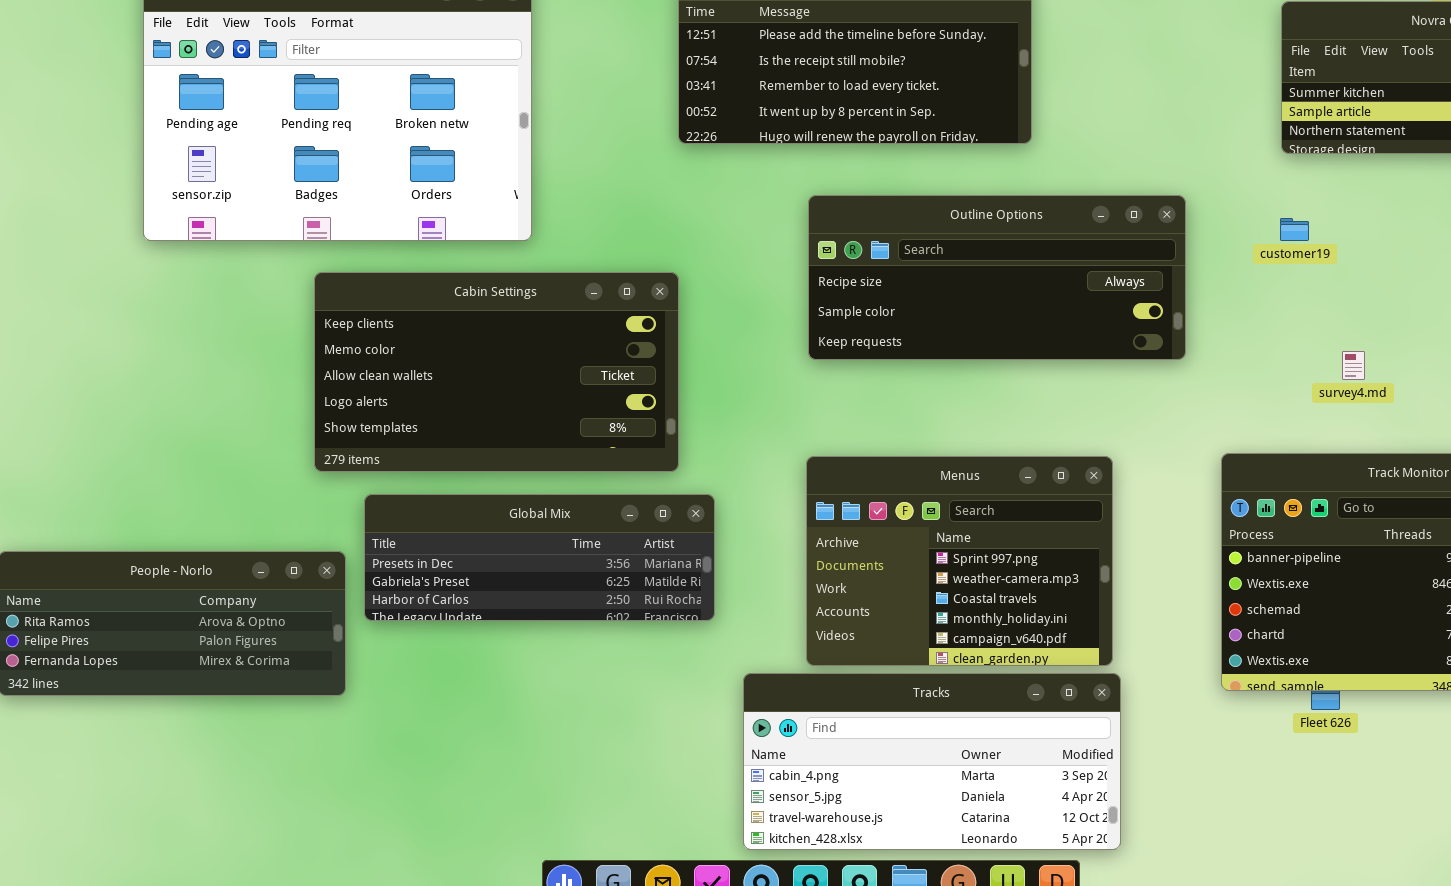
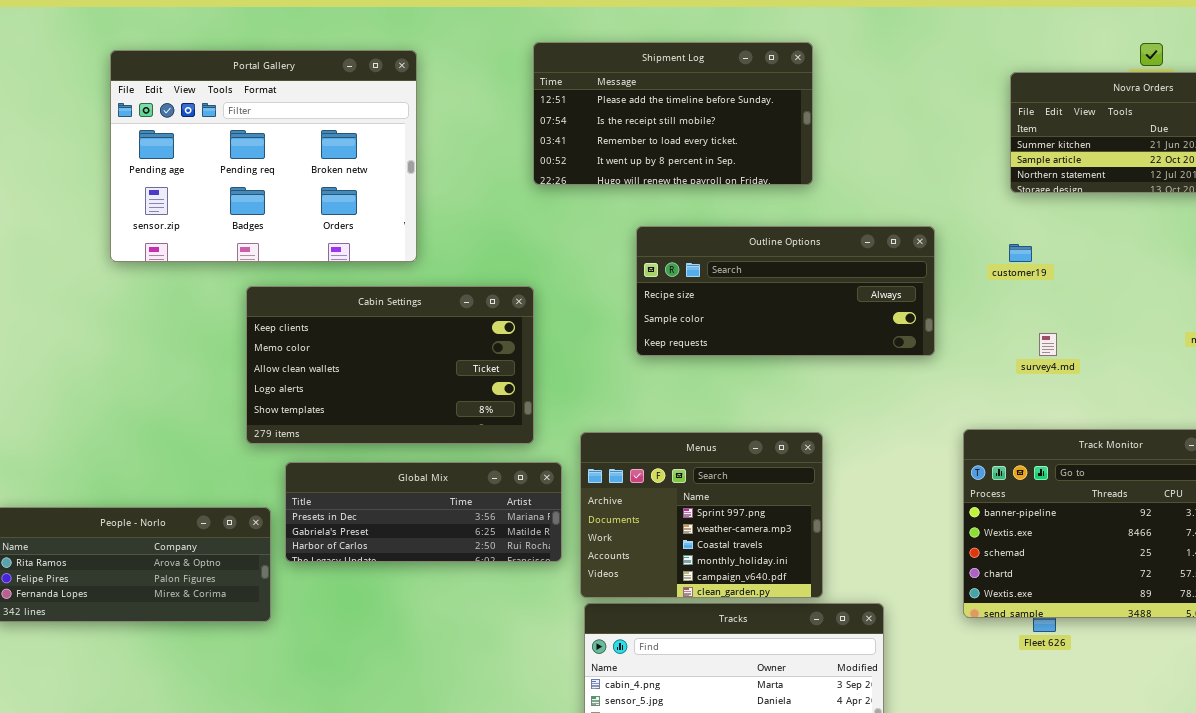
survey4.md: [1342,351,1365,380] -> [1039,333,1057,356], moved
Menus: [806,456,1113,666] -> [580,432,823,598], moved

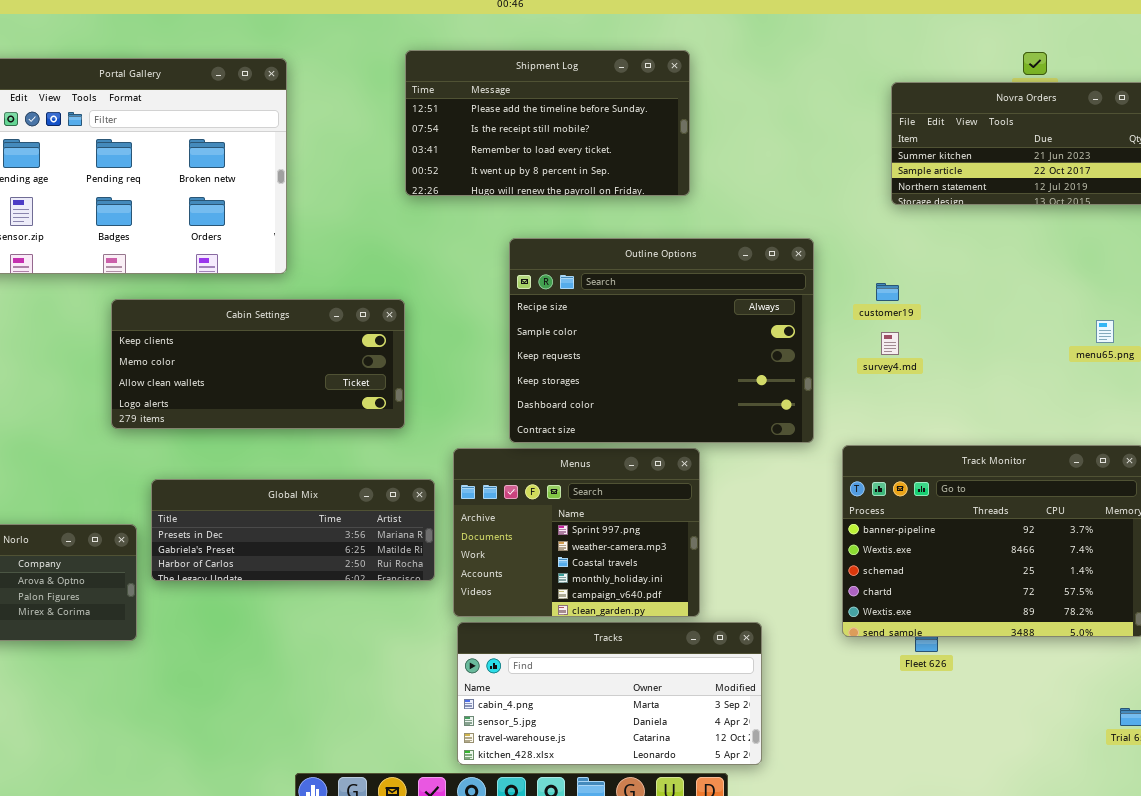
Outline Options: [636,226,935,356] -> [509,238,814,443], resized
customer19: [1009,244,1032,262] -> [876,283,899,301], moved
Cabin Settings: [246,286,534,444] -> [111,299,405,429], resized
survey4.md: [1039,333,1057,356] -> [881,332,899,355], moved

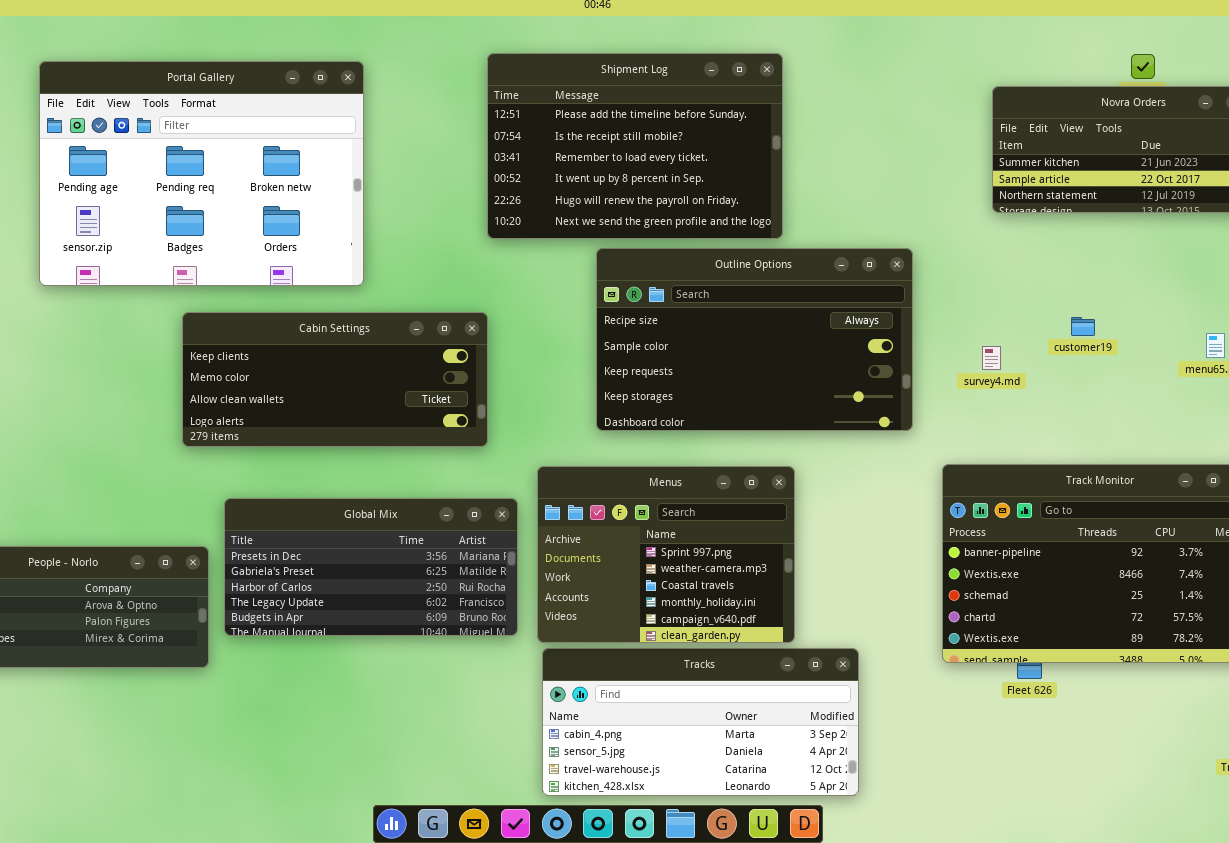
Shipment Log: [405,50,690,196] -> [487,53,783,239], resized
Outline Options: [509,238,814,443] -> [596,248,913,431], resized
customer19: [876,283,899,301] -> [1071,317,1095,336], moved
Global Mix: [151,479,435,581] -> [224,498,518,636], resized

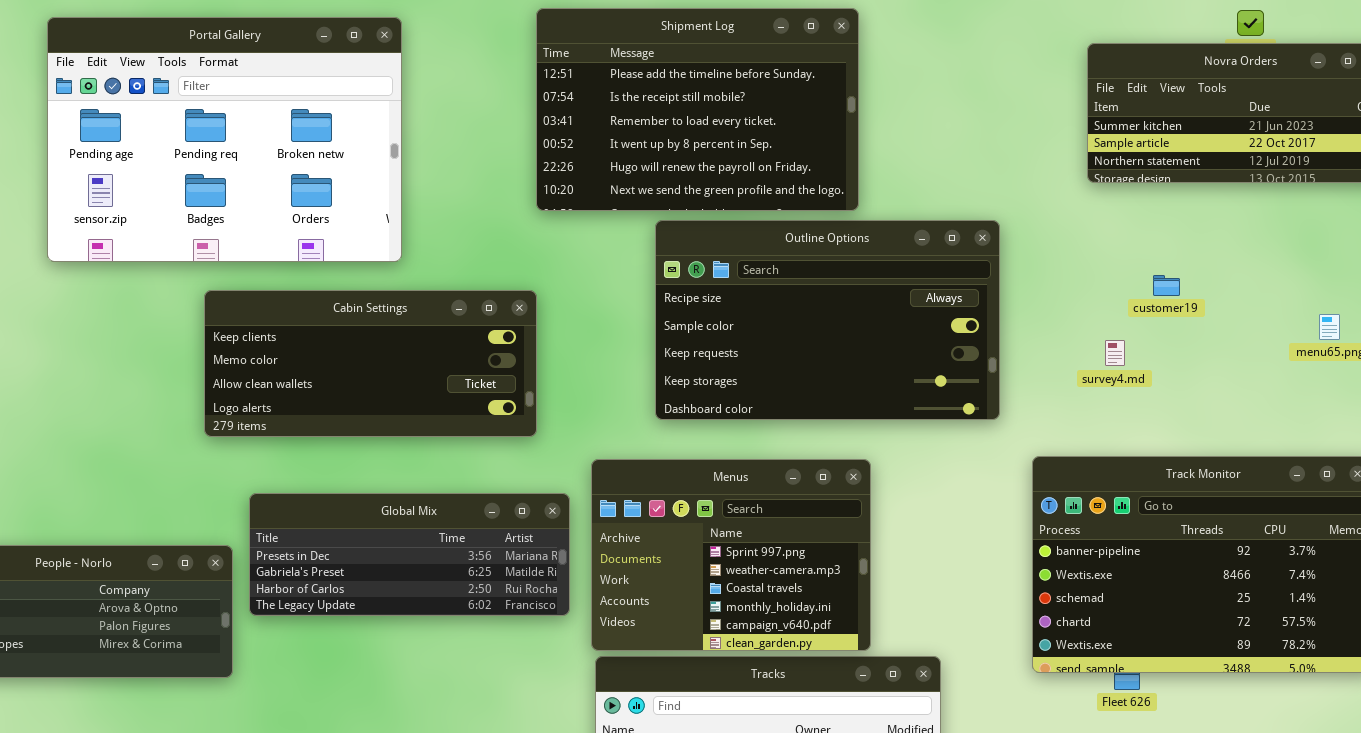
customer19: [1071,317,1095,336] -> [1153,275,1180,296], moved
survey4.md: [982,346,1001,370] -> [1105,340,1125,366], moved
Global Mix: [224,498,518,636] -> [249,493,570,616], resized

